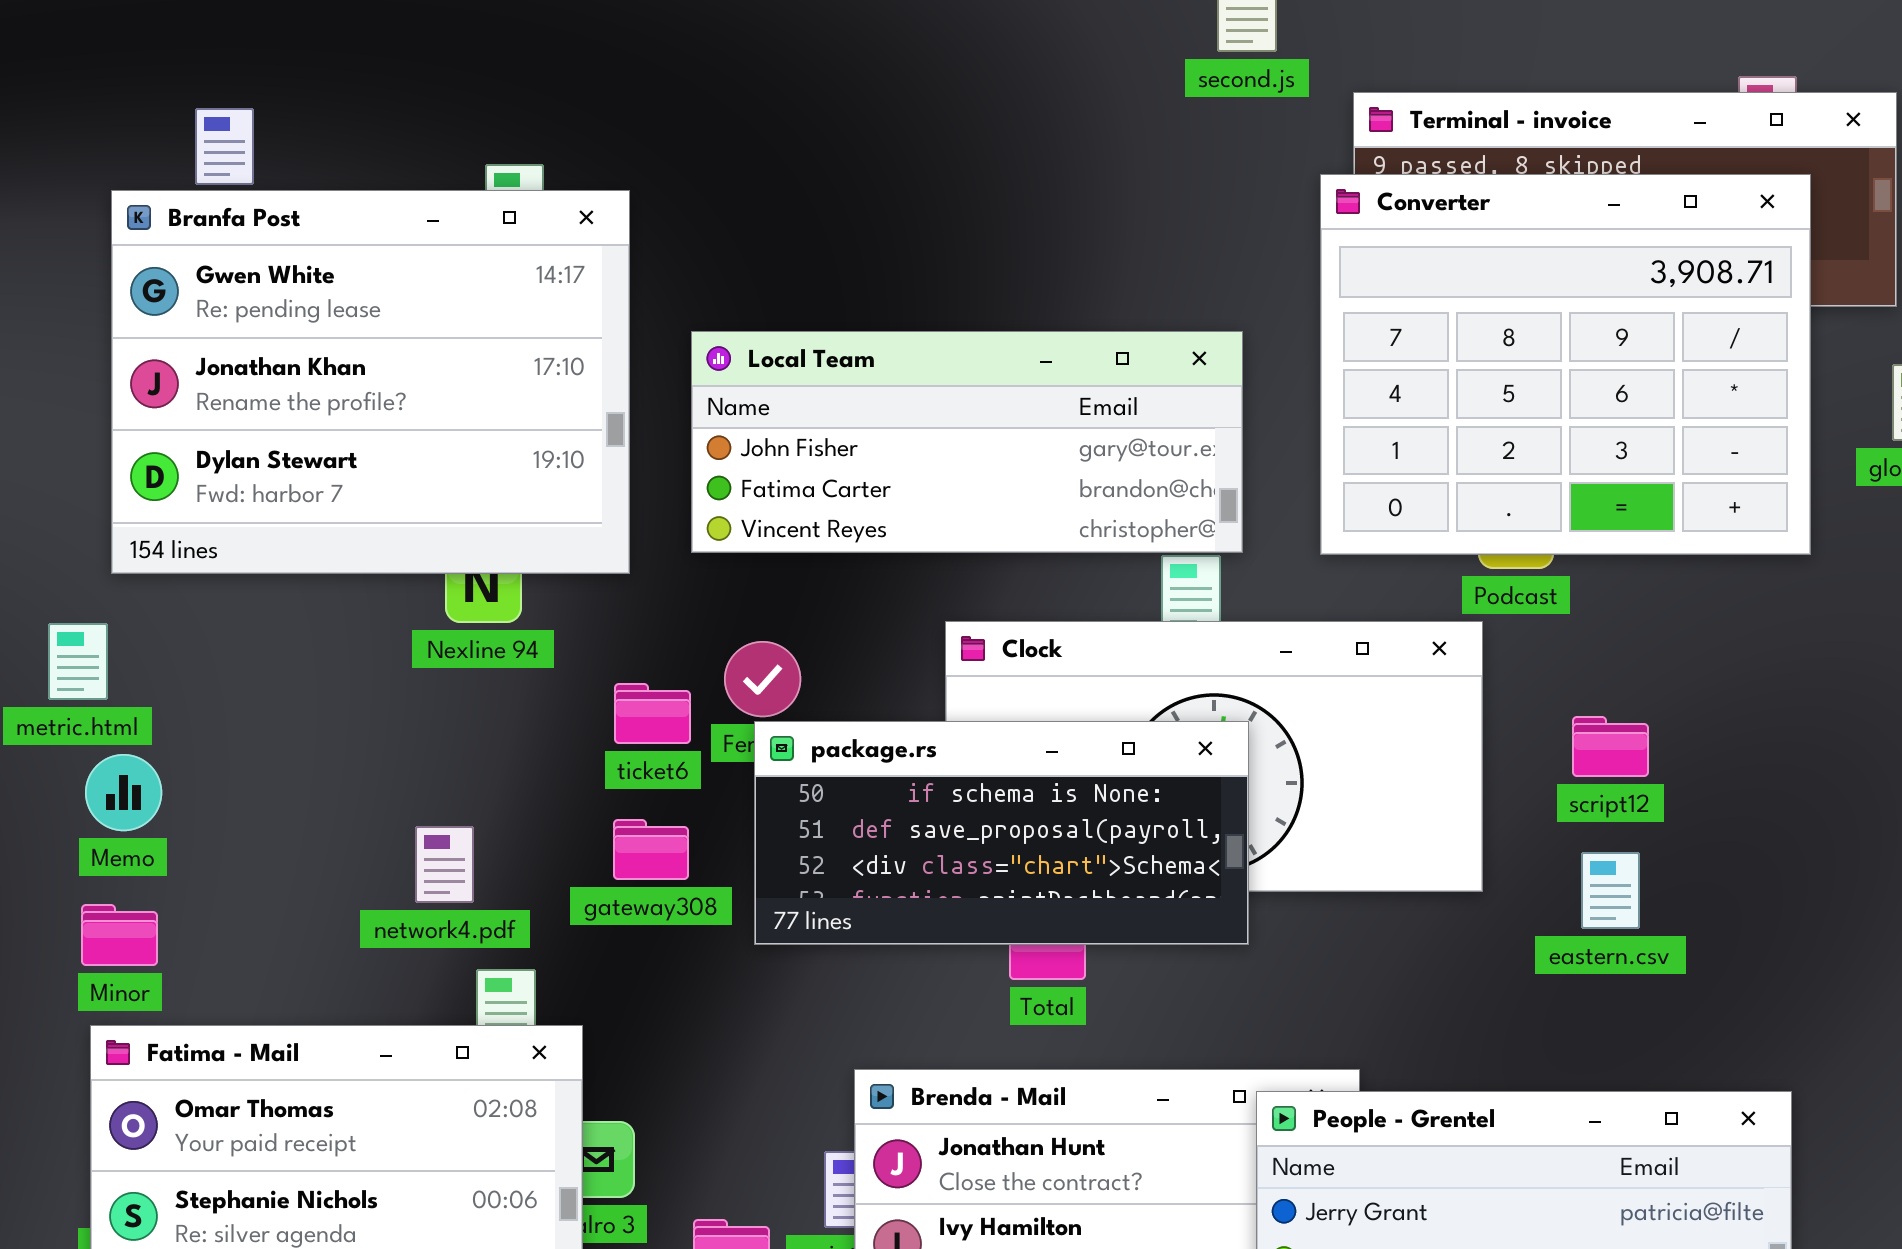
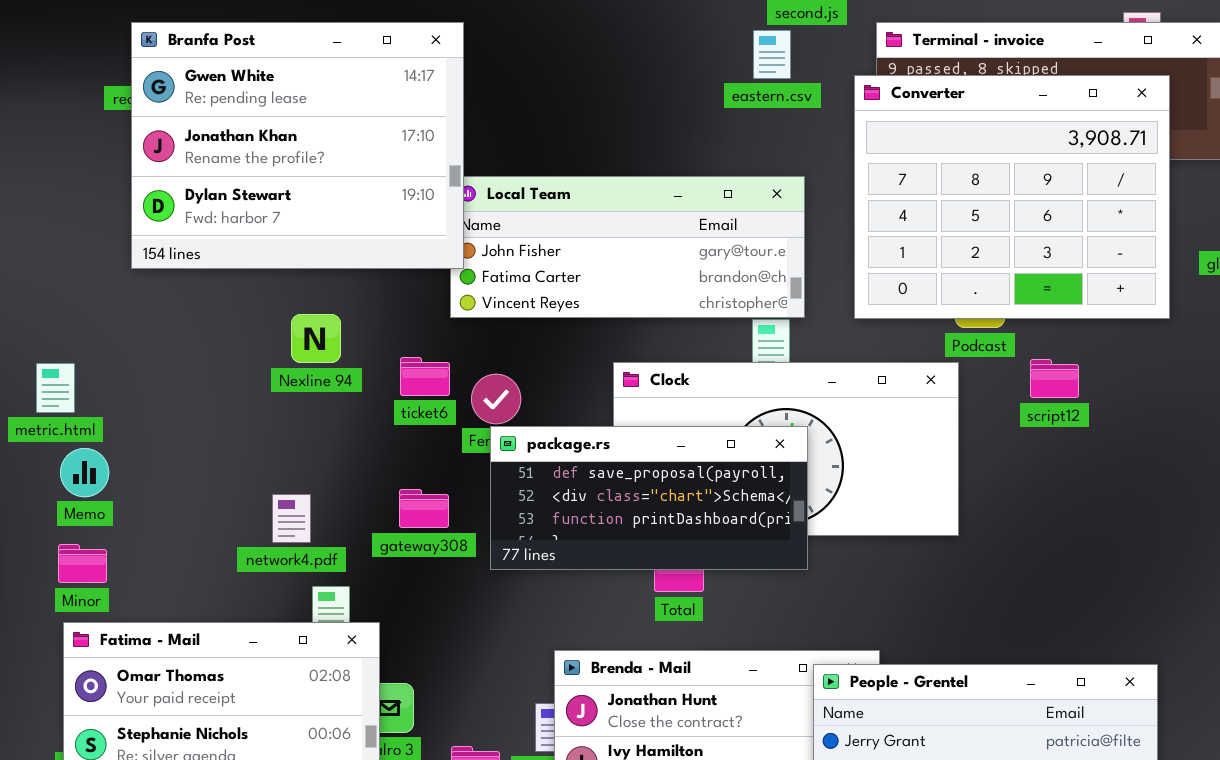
Branfa Post: [111,190,630,574] -> [131,22,464,269], moved
ticket6: [614,683,691,744] -> [400,357,450,396], moved
script12: [1572,716,1649,777] -> [1030,359,1079,398], moved
package.rs: [754,721,1249,945] -> [490,426,808,570], scrolled down 1 row
eastern.csv: [1581,852,1640,929] -> [753,30,791,79], moved

